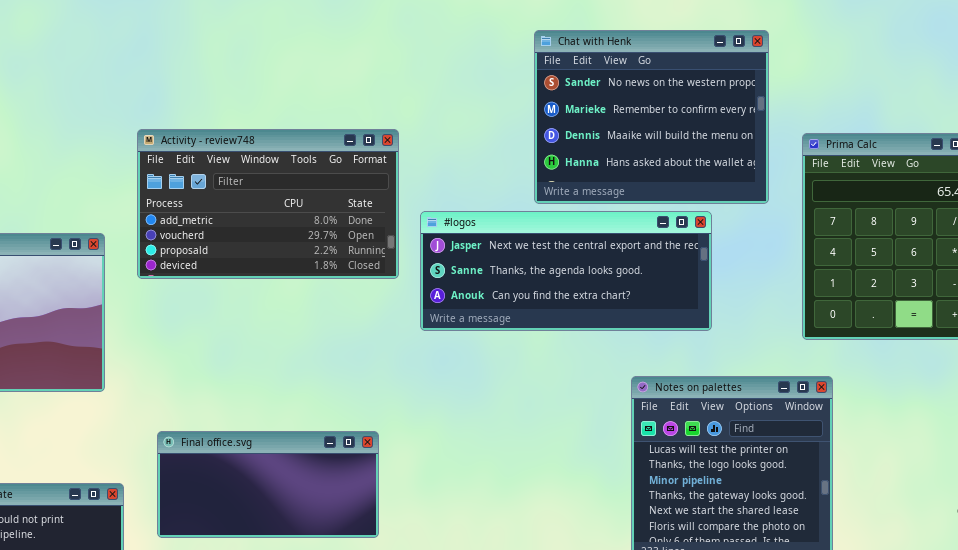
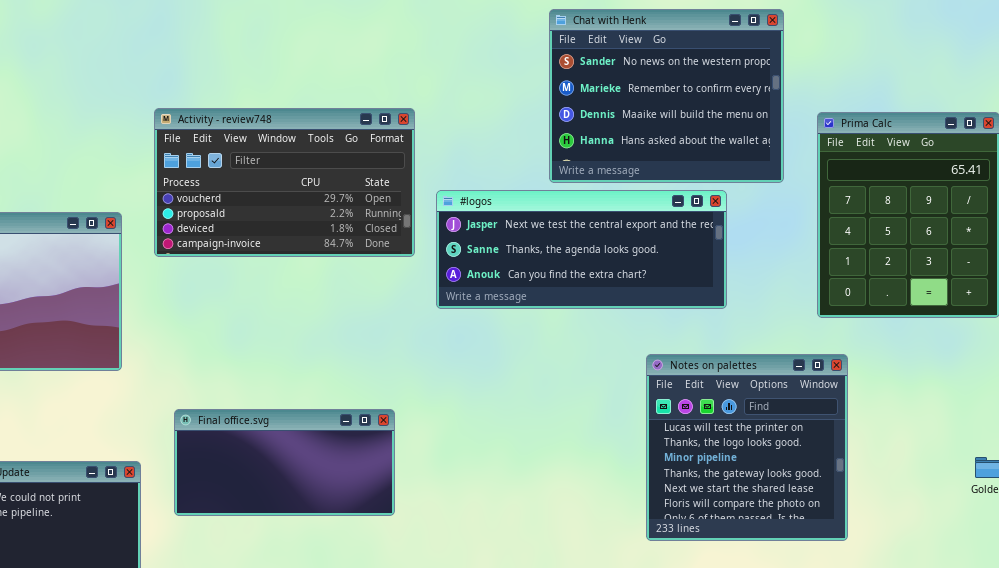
Activity - review748: [137,129,399,279] -> [154,108,415,257], scrolled down 1 row

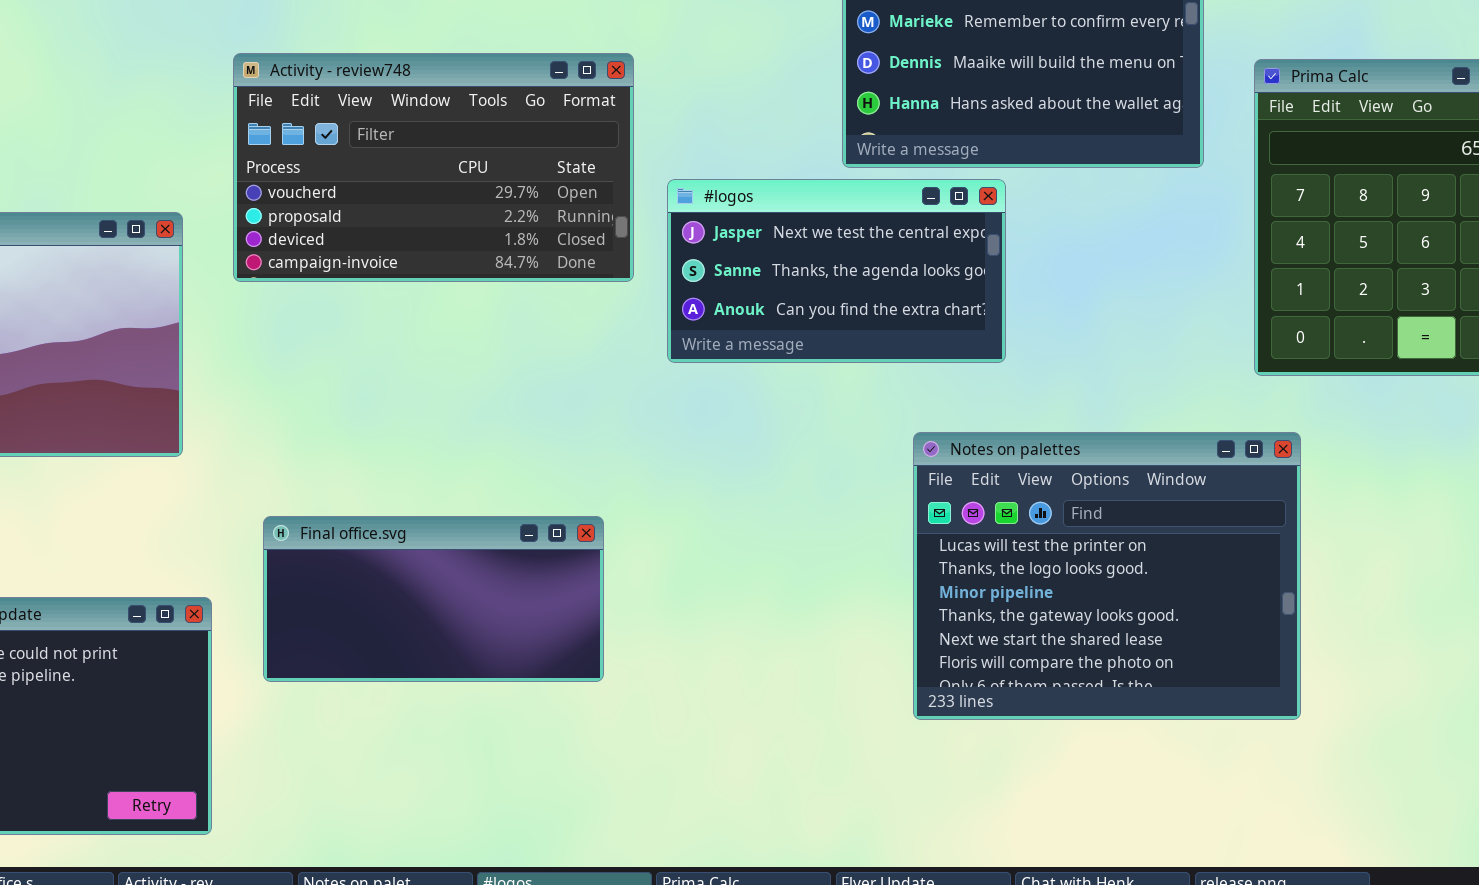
#logos: [436,190,727,309] -> [667,179,1006,363], resized
Notes on palettes: [646,354,848,541] -> [913,432,1301,720], resized

